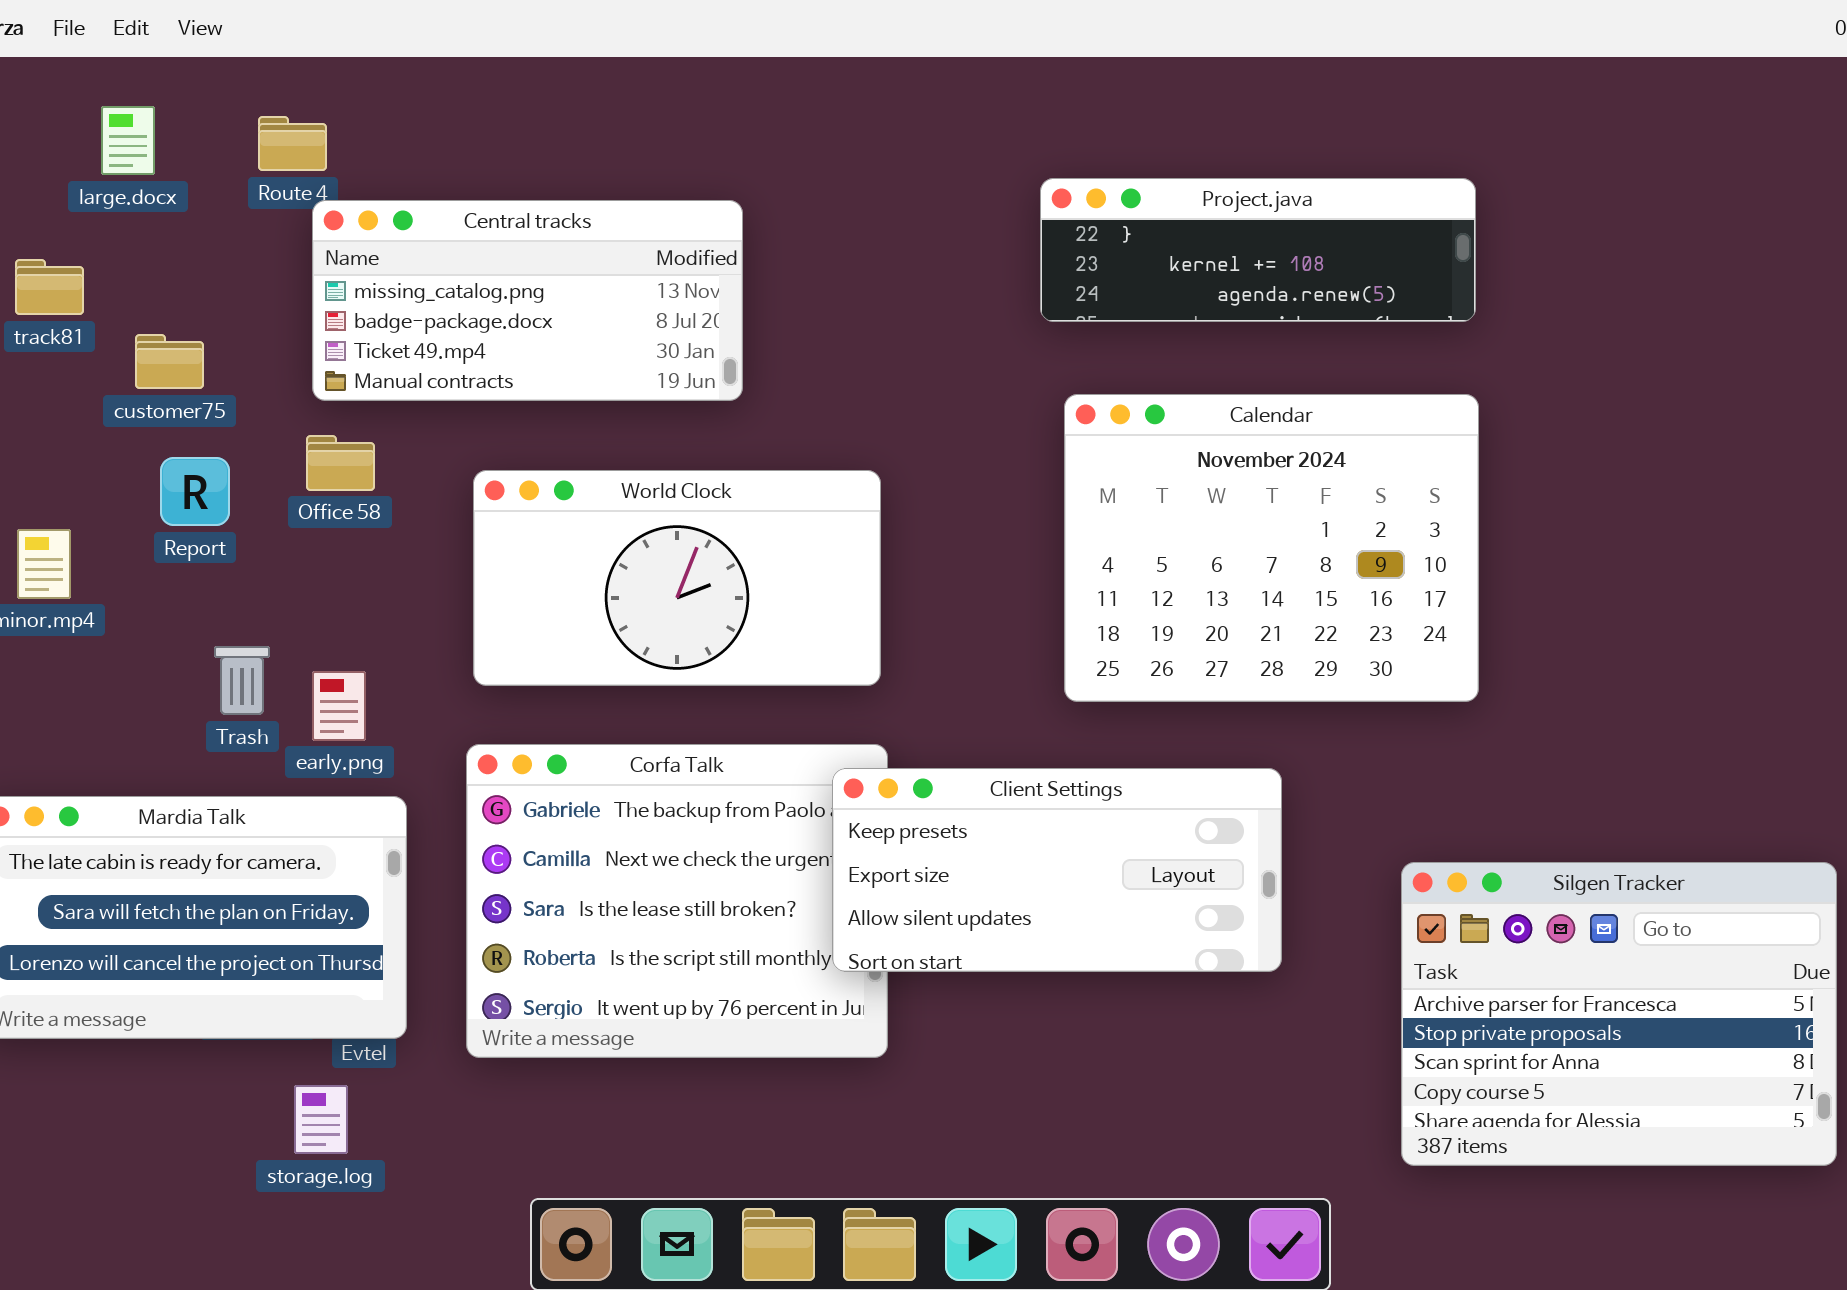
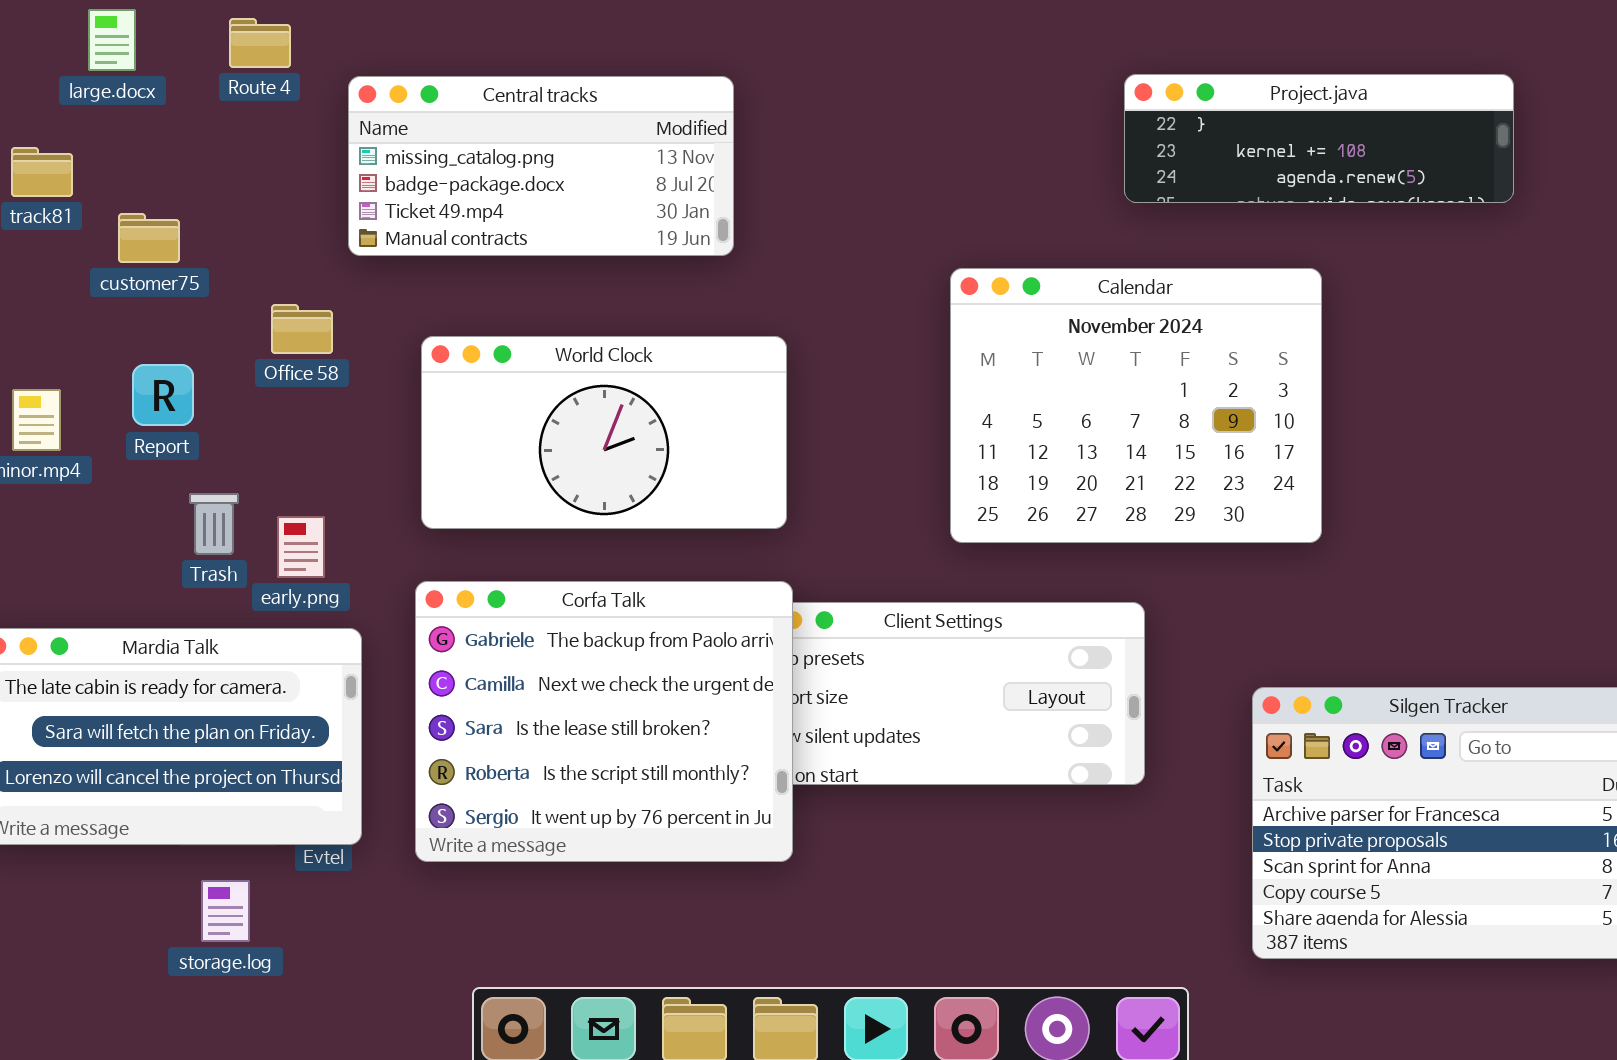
Project.java: [1040,178,1476,322] -> [1124,74,1514,203], moved
Central tracks: [312,200,743,401] -> [348,76,734,256], moved
Report: [160,457,230,526] -> [132,364,194,426], moved
Corfa Talk: [466,744,888,1058] -> [415,581,793,862], raised
storage.log: [294,1085,348,1154] -> [201,880,250,942], moved

